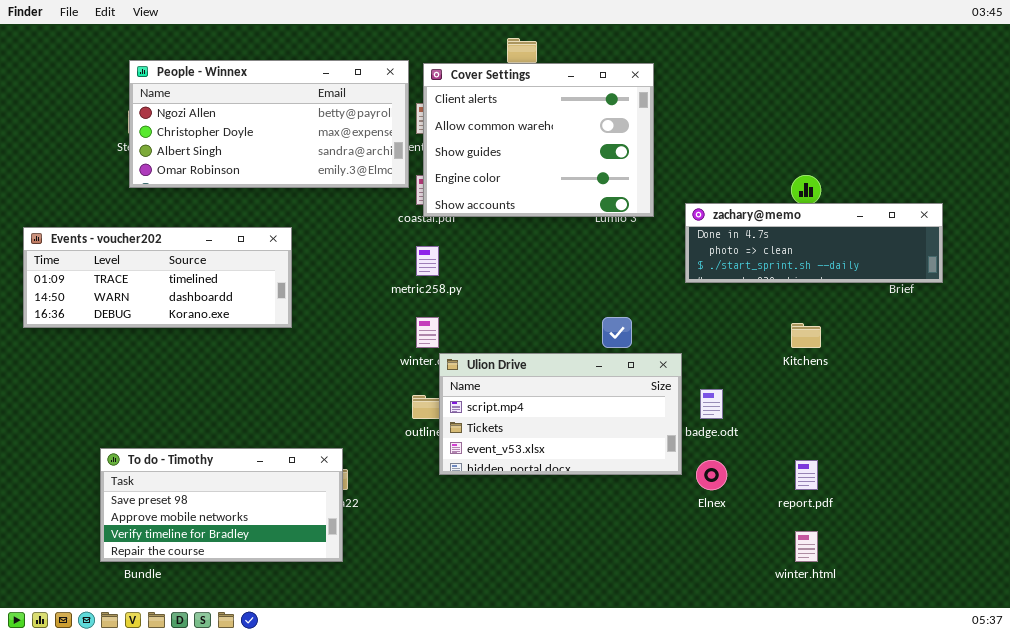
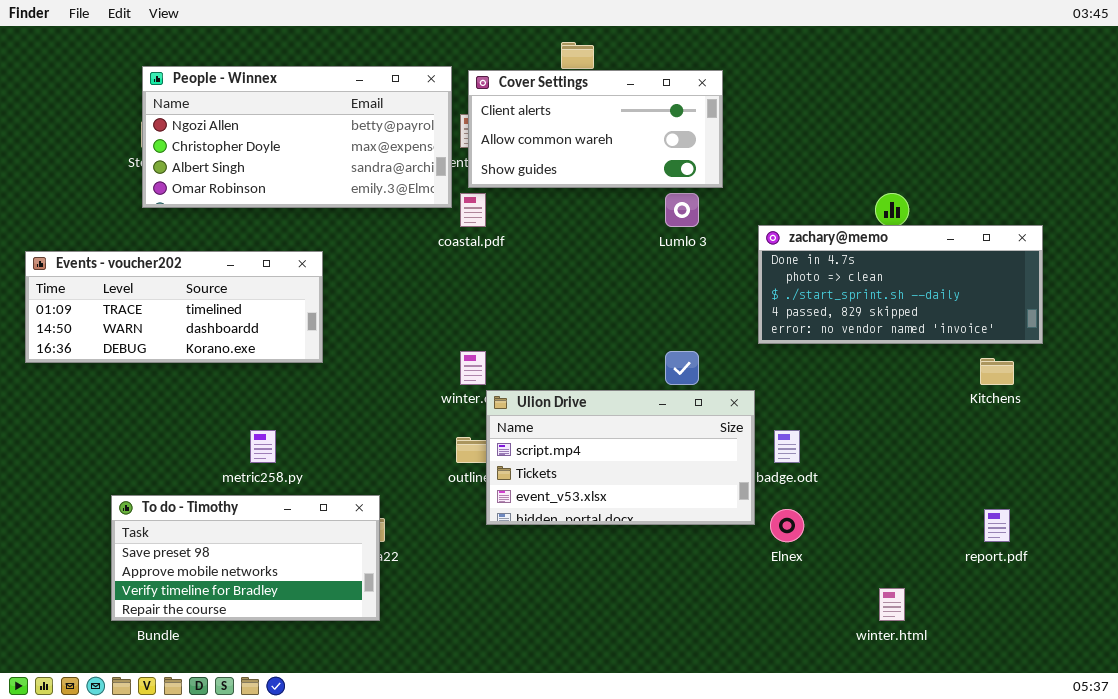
Cover Settings: [423,63,654,217] -> [468,70,723,188], resized
zachary@memo: [685,203,943,283] -> [758,225,1043,344], resized
metric258.py: [416,246,439,276] -> [250,430,276,463], moved
Kitchens: [791,323,821,348] -> [980,358,1014,385], moved
report.pdf: [795,460,818,490] -> [984,509,1010,542], moved

